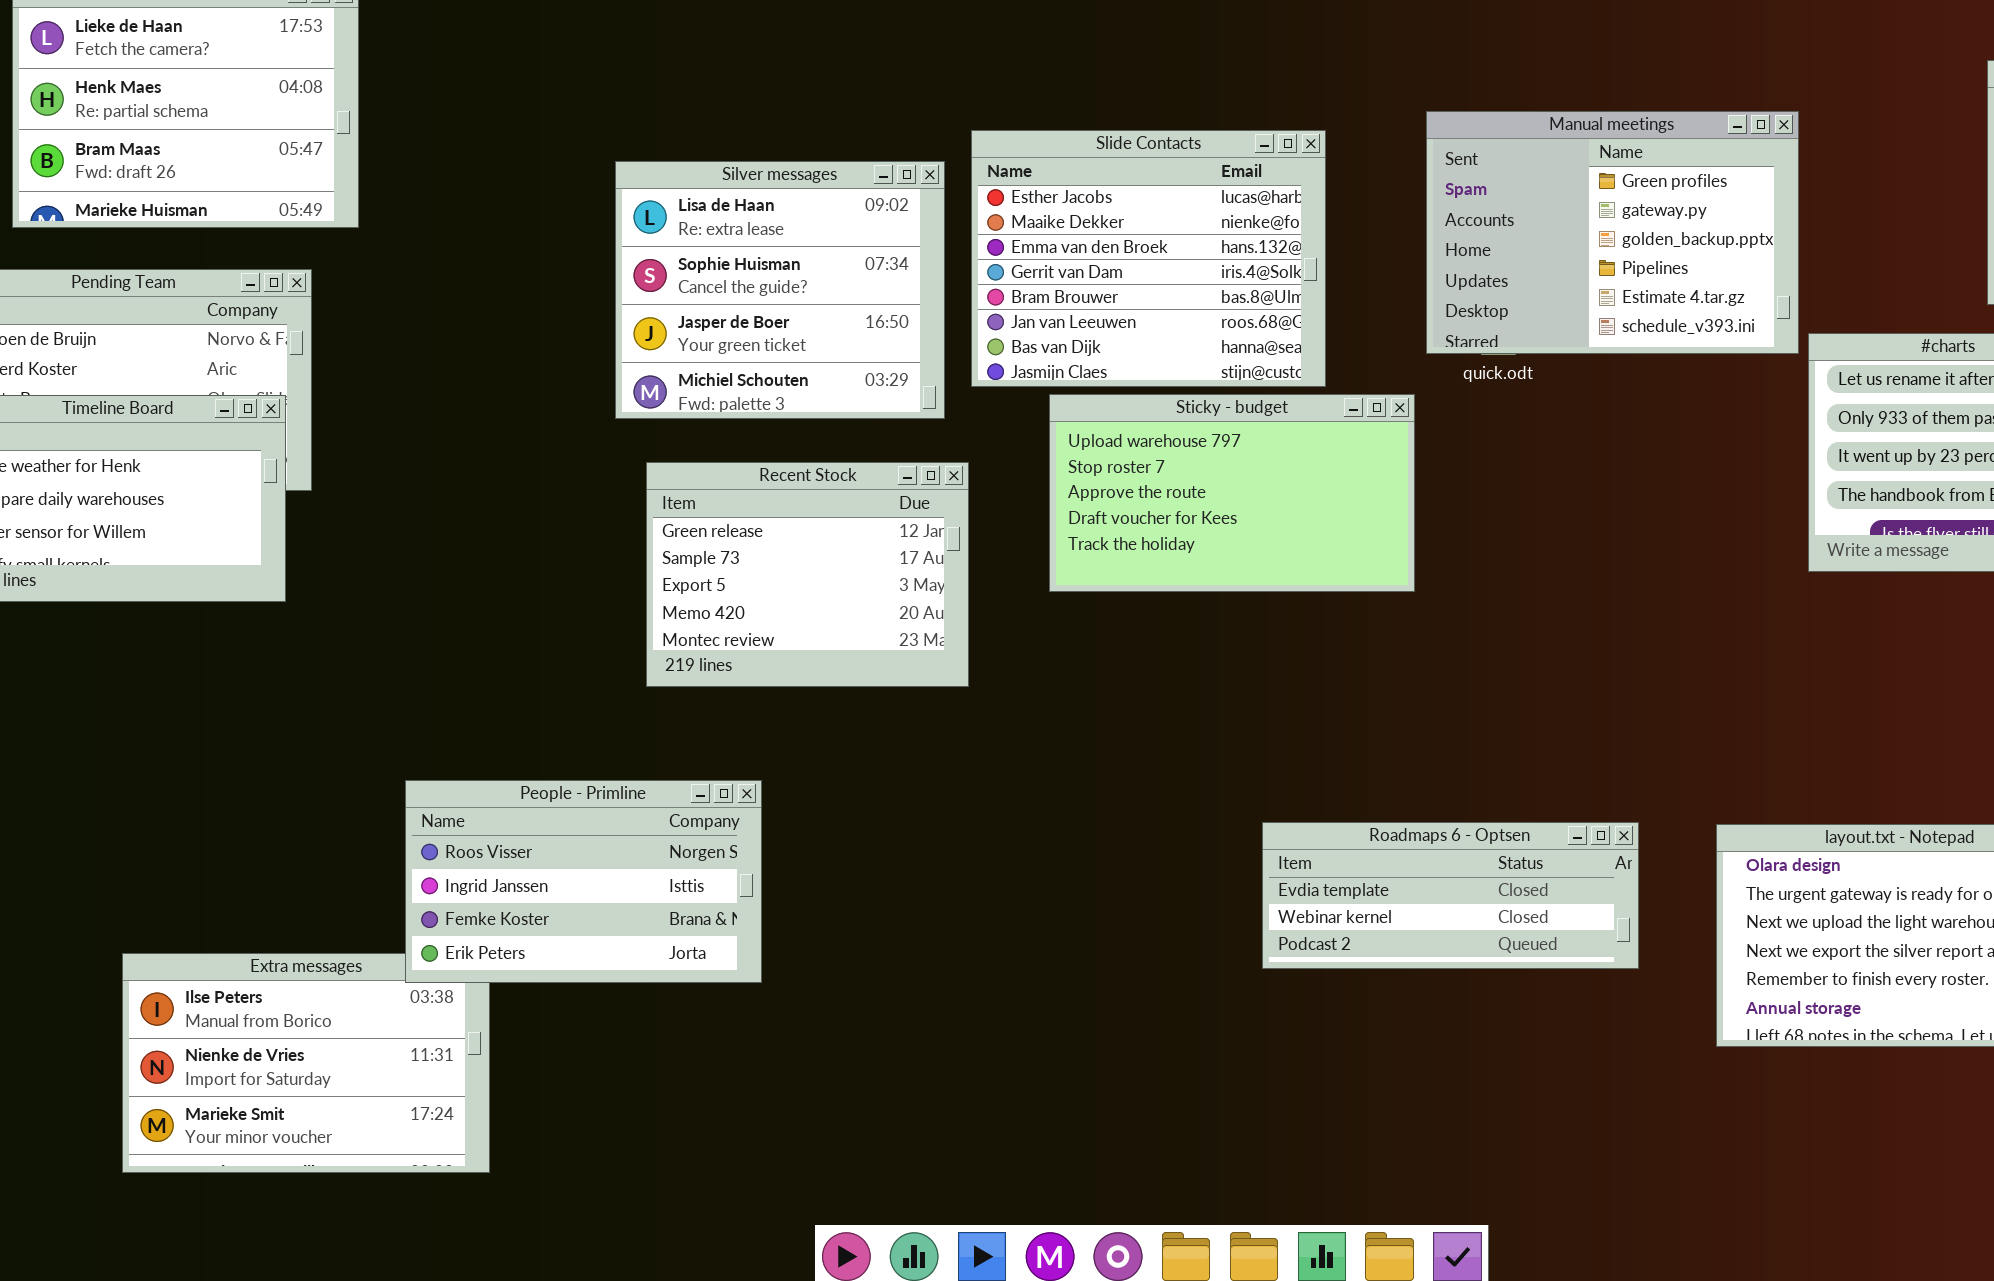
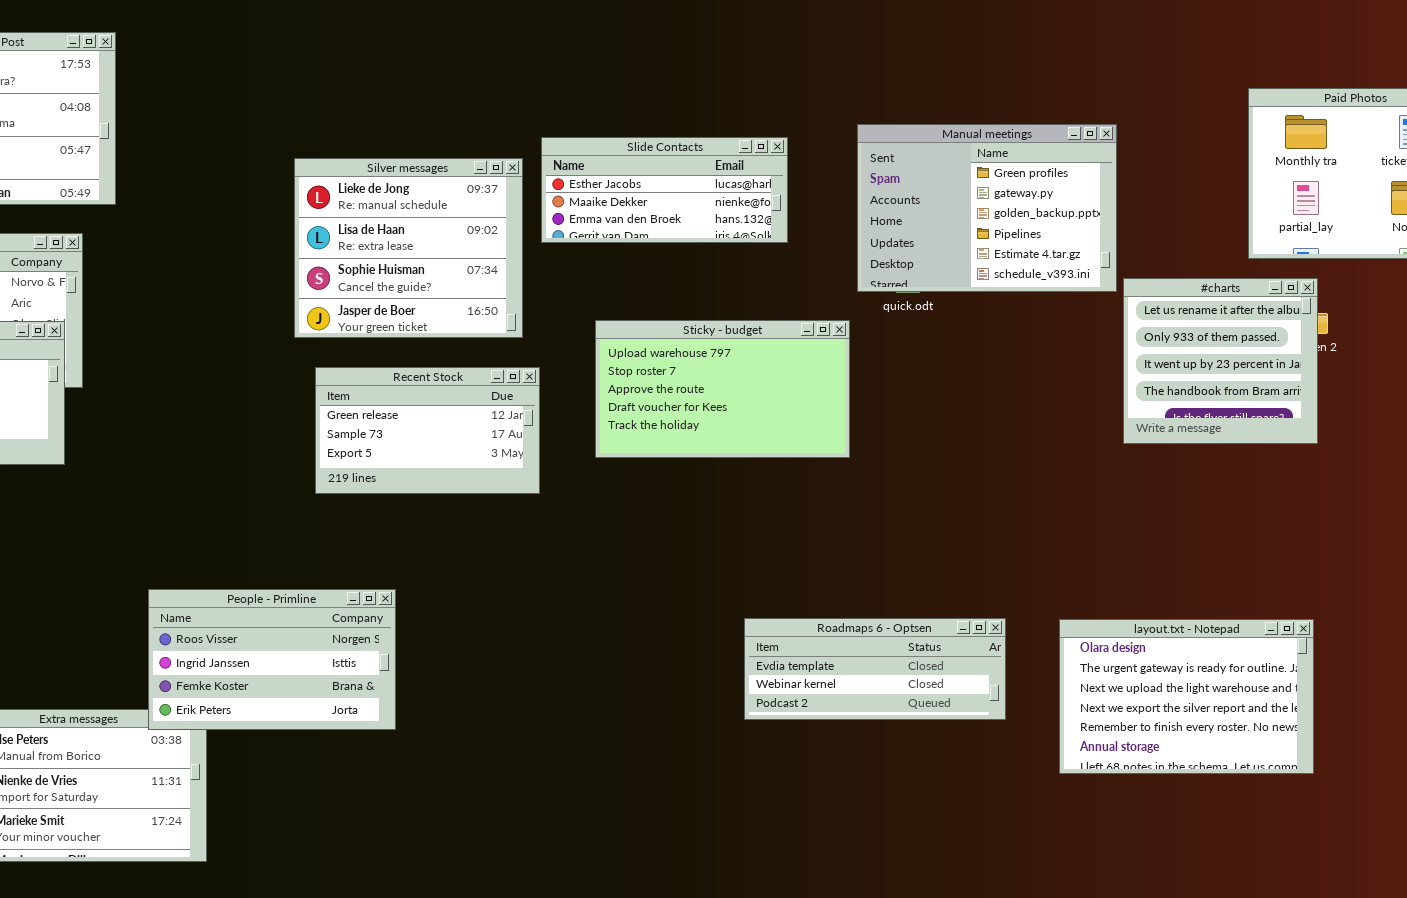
Slide Contacts: [971,130,1326,387] -> [541,137,788,243], resized
Silver messages: [615,161,945,419] -> [294,158,523,338], scrolled up 1 row
Recent Stock: [646,462,969,687] -> [315,367,540,494], resized

